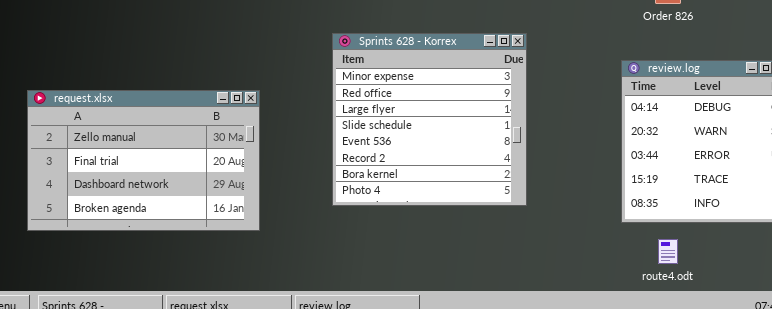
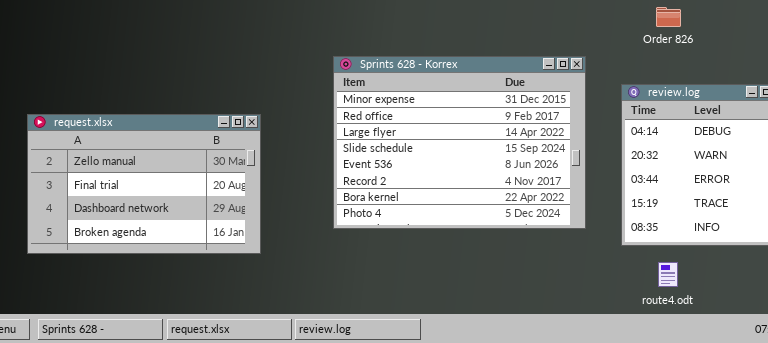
Sprints 628 - Korrex: [332,33,527,206] -> [333,56,586,229], resized

